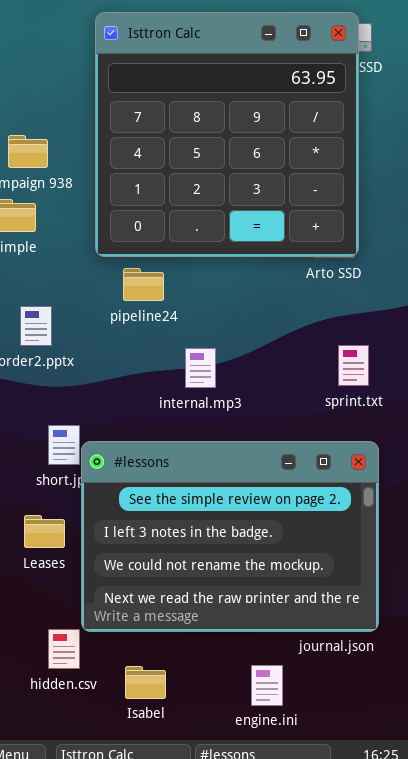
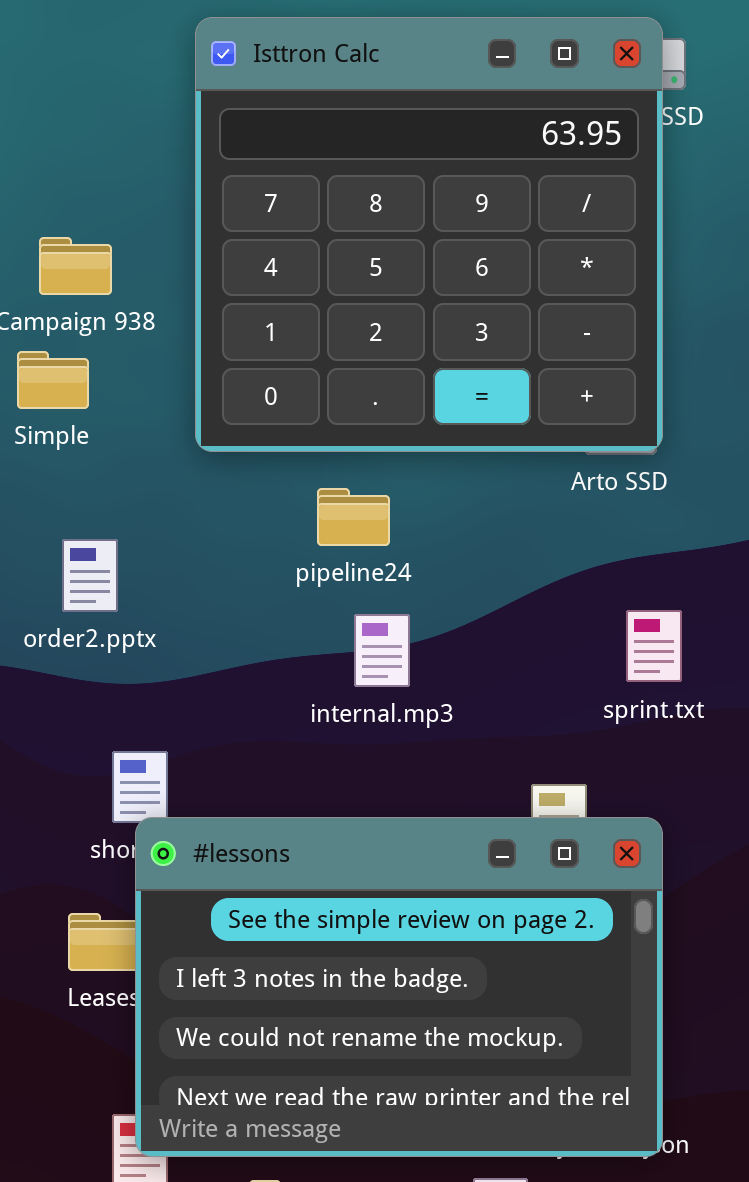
pipeline24: [123,268,164,301] -> [317,488,390,546], moved
#lessons: [81,441,379,632] -> [135,817,663,1157], moved

